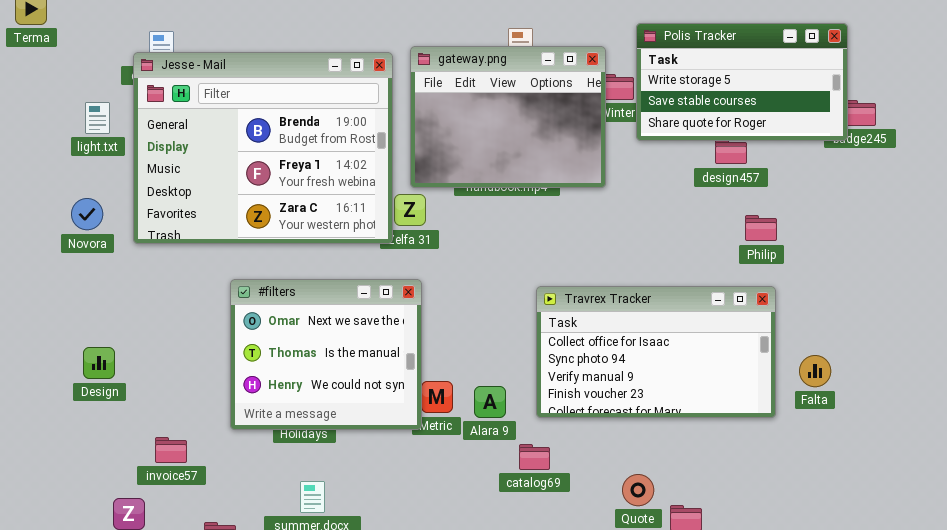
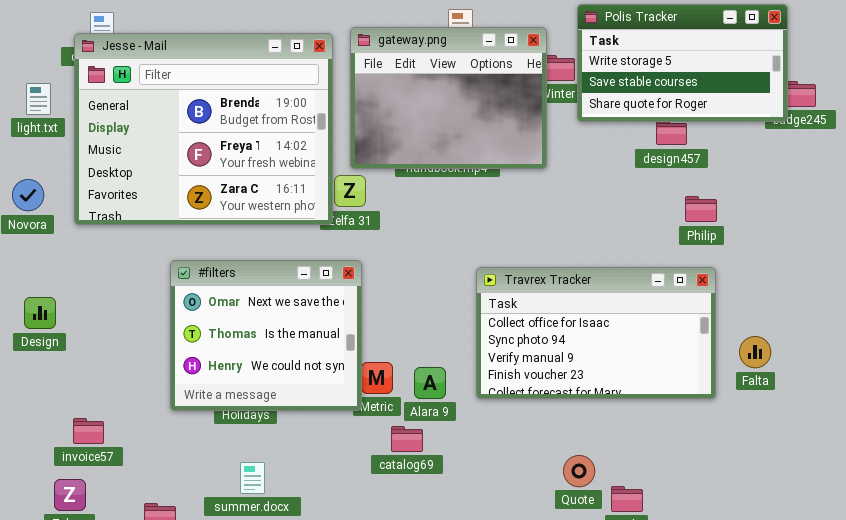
Design: [83,347,115,379] -> [24,297,56,329], moved
invoice57: [155,437,187,463] -> [73,418,104,444], moved
catalog69: [519,444,550,470] -> [391,426,423,452], moved

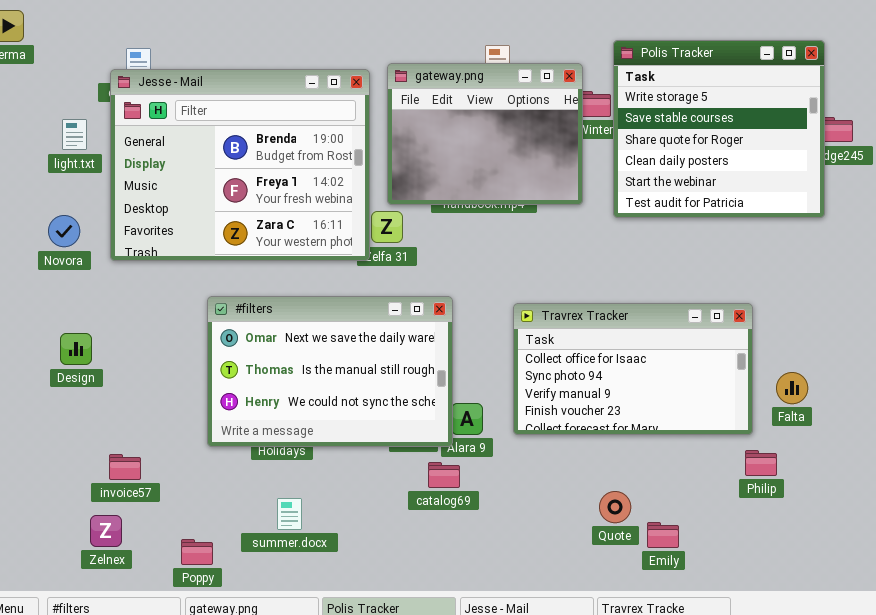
Polis Tracker: [577,4,788,122] -> [613,40,825,218], resized
Philip: [685,196,717,222] -> [745,450,777,476], moved
#filters: [170,260,362,411] -> [207,296,453,447], resized

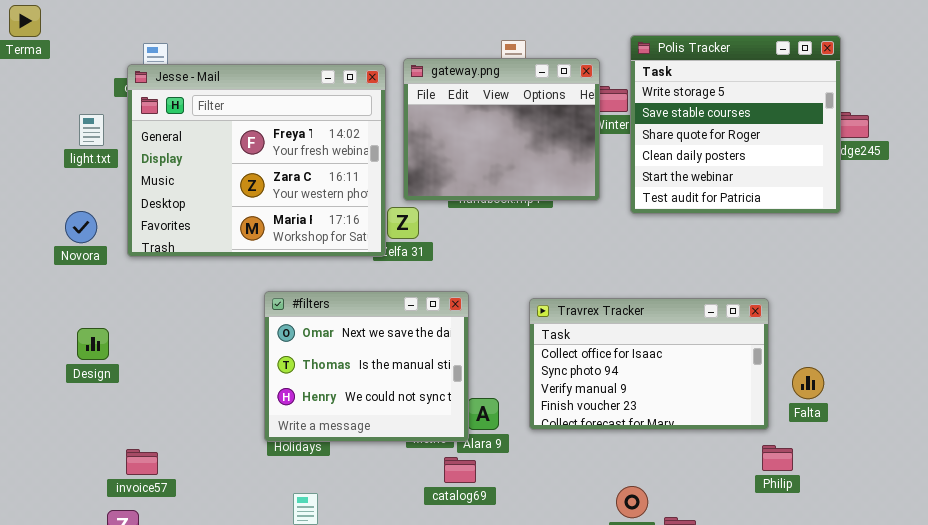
Jesse - Mail: [110,69,370,261] -> [127,64,386,257], scrolled down 1 row
#filters: [207,296,453,447] -> [264,291,469,442], resized

